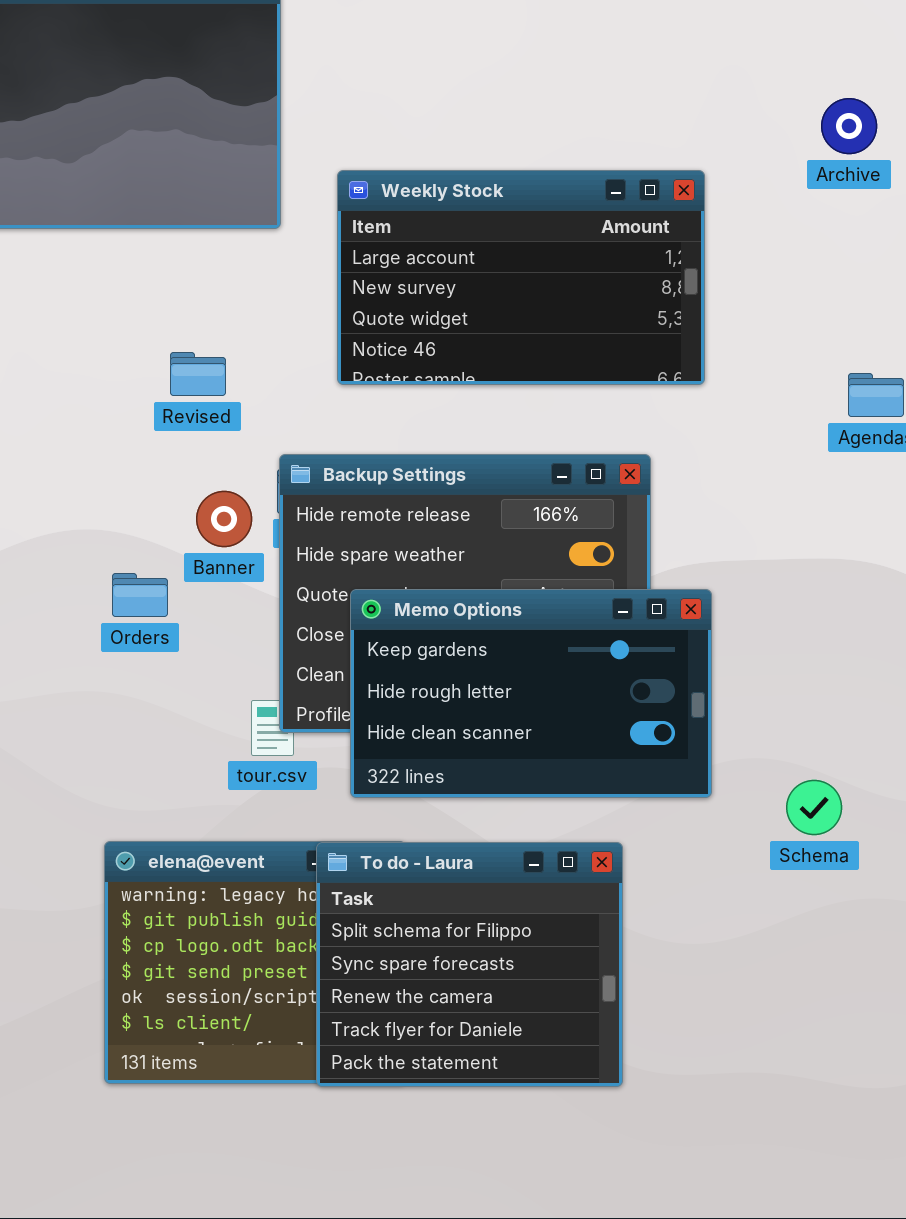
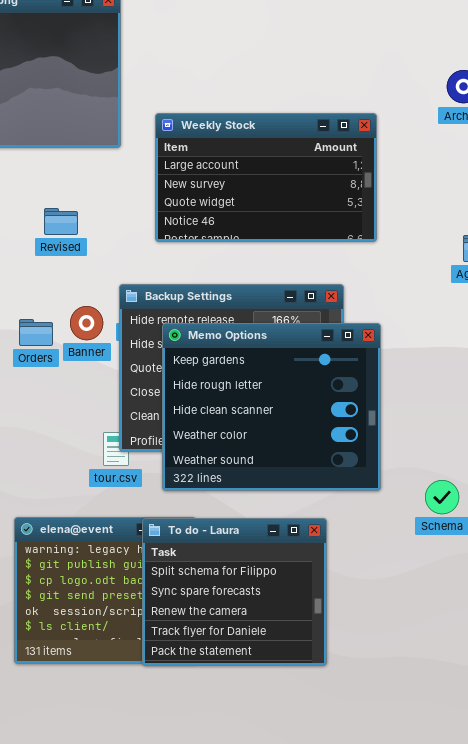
Revised: [170,352,226,396] -> [44,208,78,235], moved
Orders: [112,573,168,617] -> [19,319,53,346], moved
Memo Options: [350,589,712,798] -> [162,323,381,491], resized

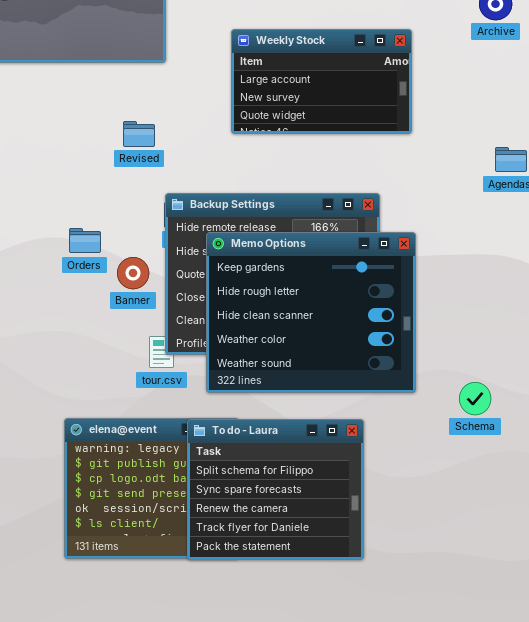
Weekly Stock: [155,113,377,242] -> [231,29,412,134], resized
Revised: [44,208,78,235] -> [123,121,155,147], moved
Banner: [70,306,103,340] -> [117,257,149,289], moved

